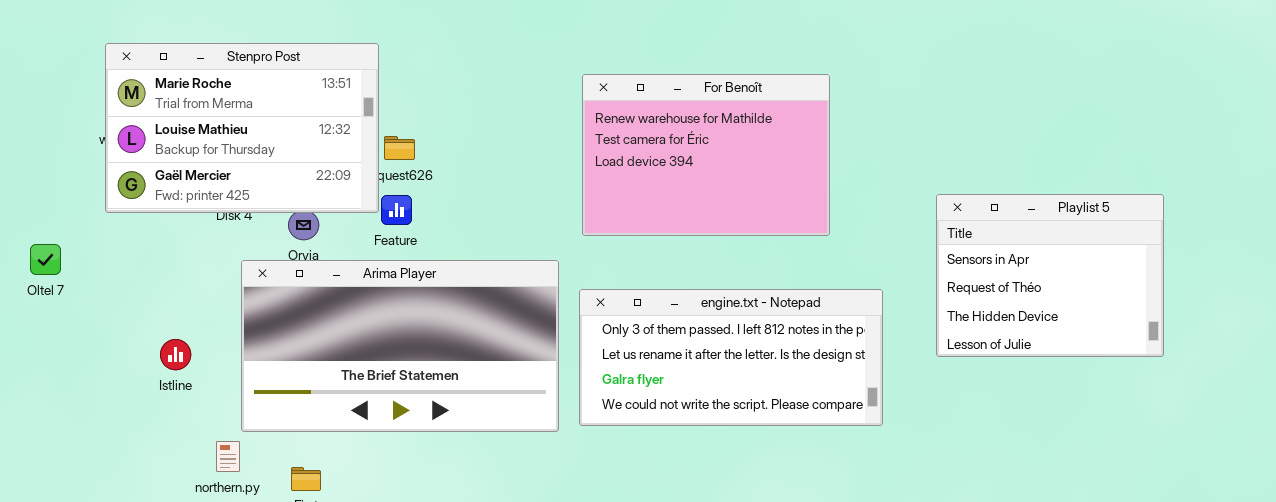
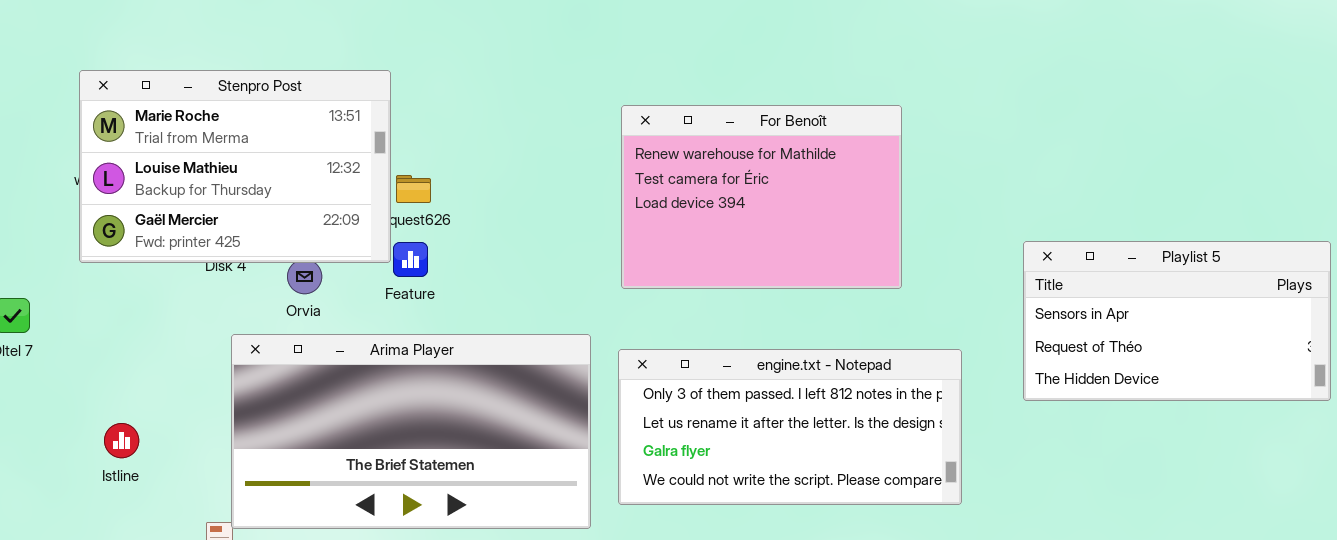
Playlist 5: [936,194,1164,357] -> [1023,241,1331,401], resized
Arima Player: [241,260,559,432] -> [231,334,591,529], moved
Istline: [160,339,191,370] -> [104,423,139,458], moved

